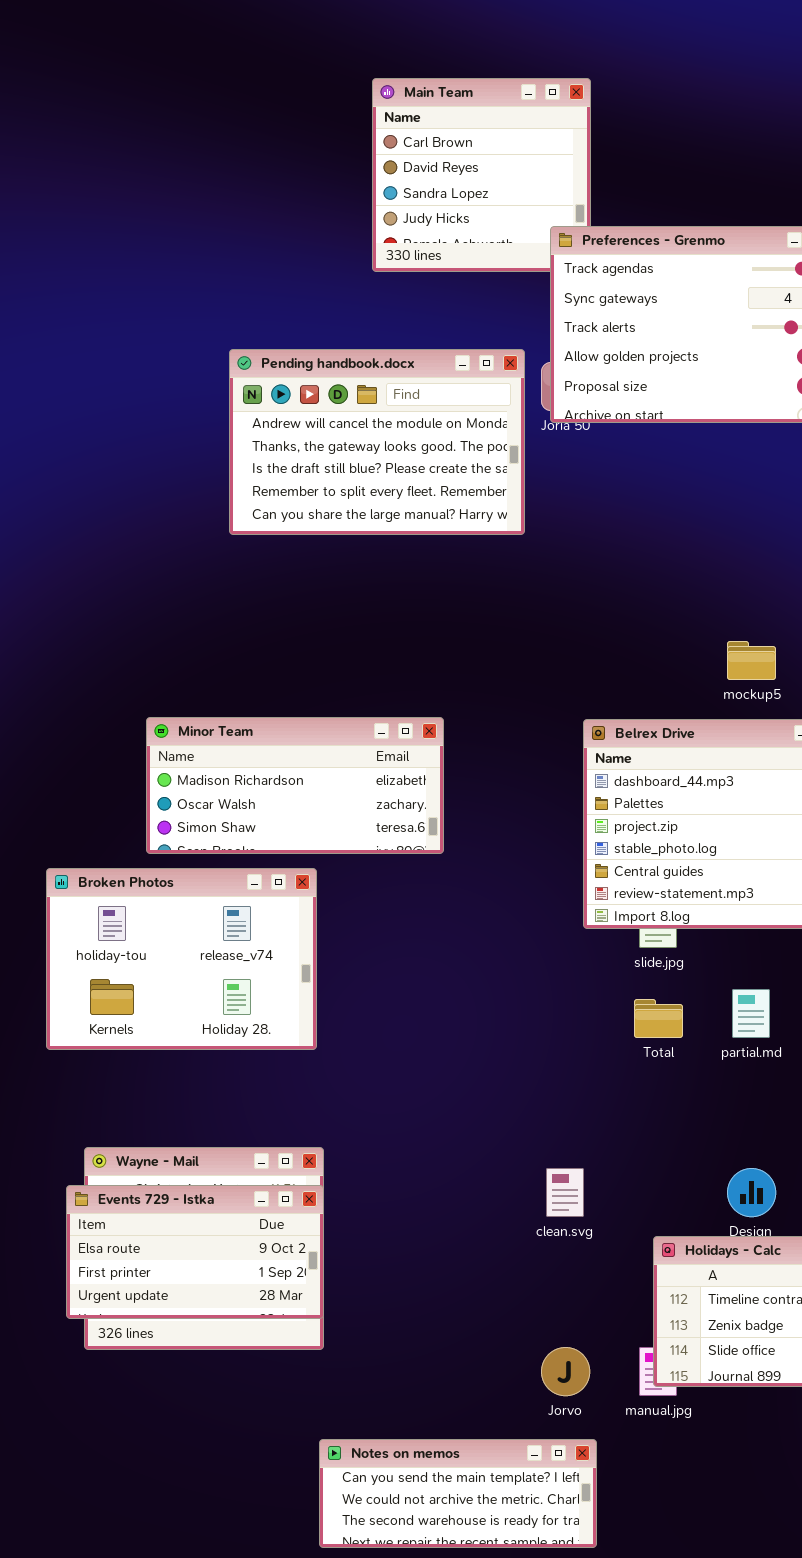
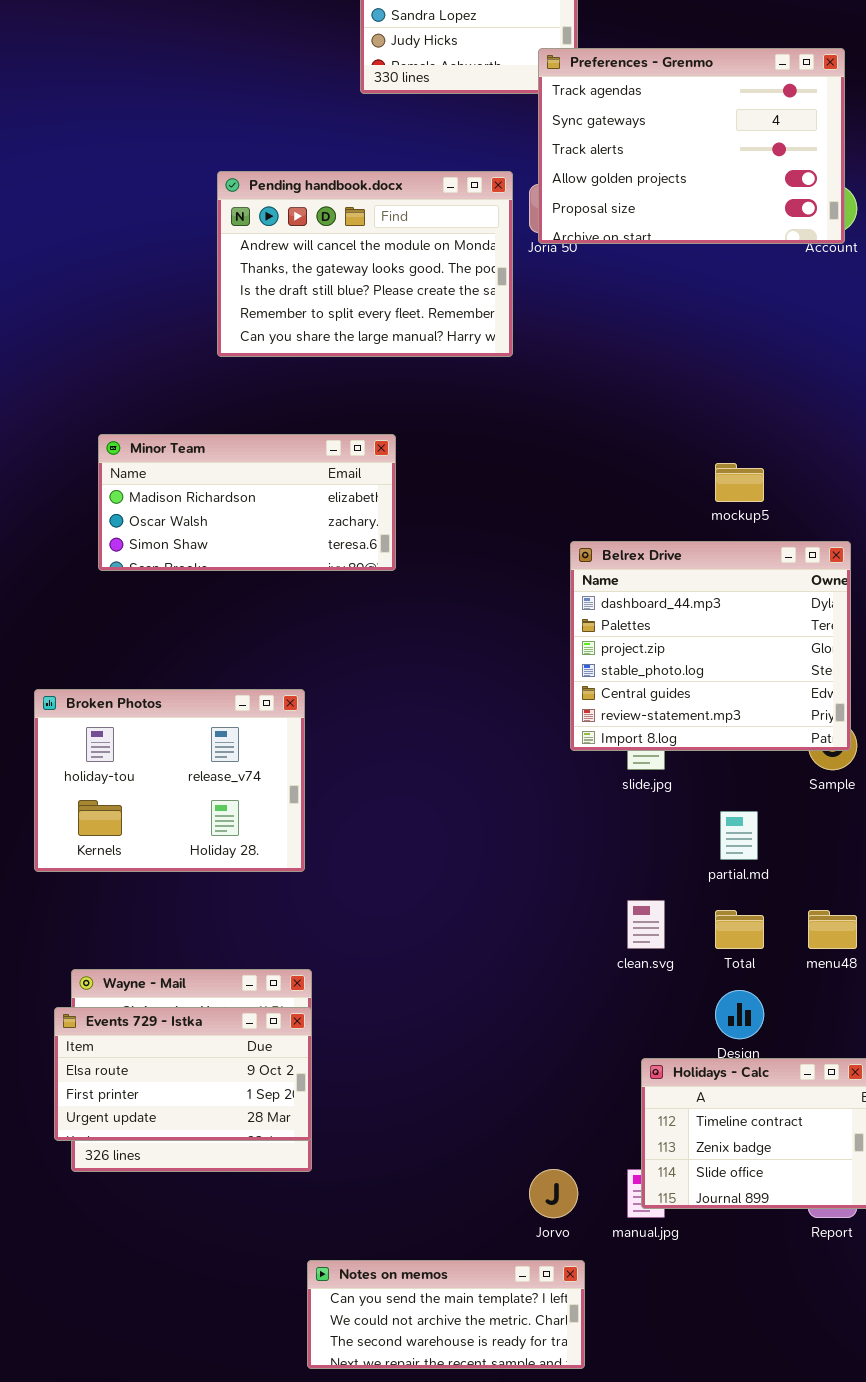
Minor Team: [146,717,444,854] -> [98,434,396,571], moved
Total: [634,999,683,1038] -> [715,910,764,949], moved
clean.svg: [546,1168,584,1217] -> [627,900,665,949], moved

